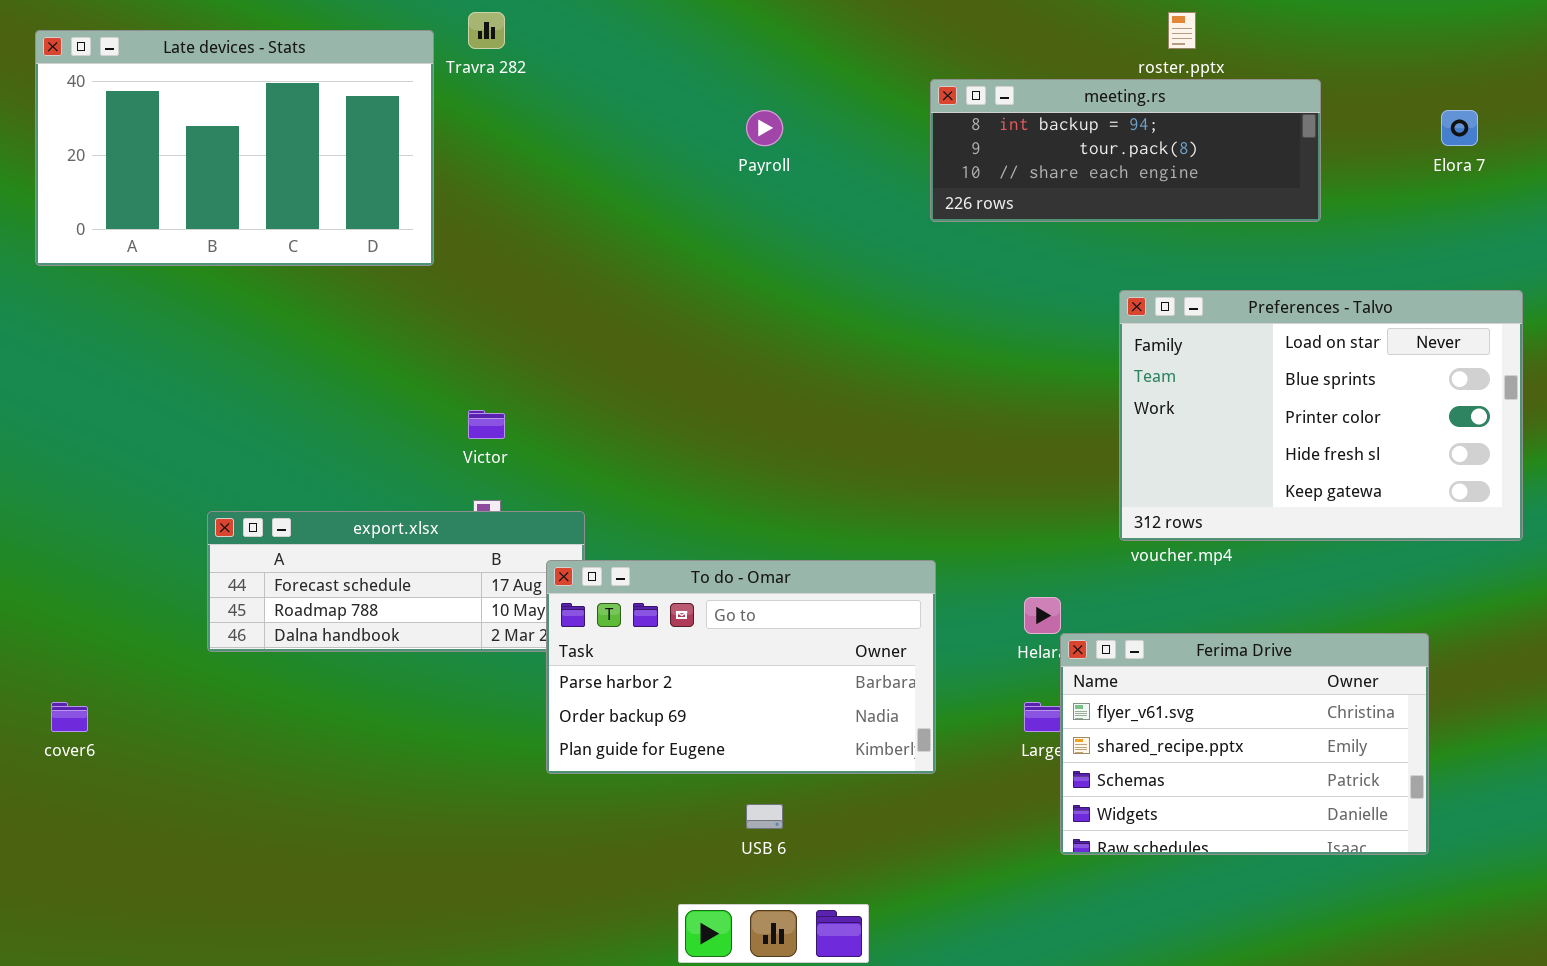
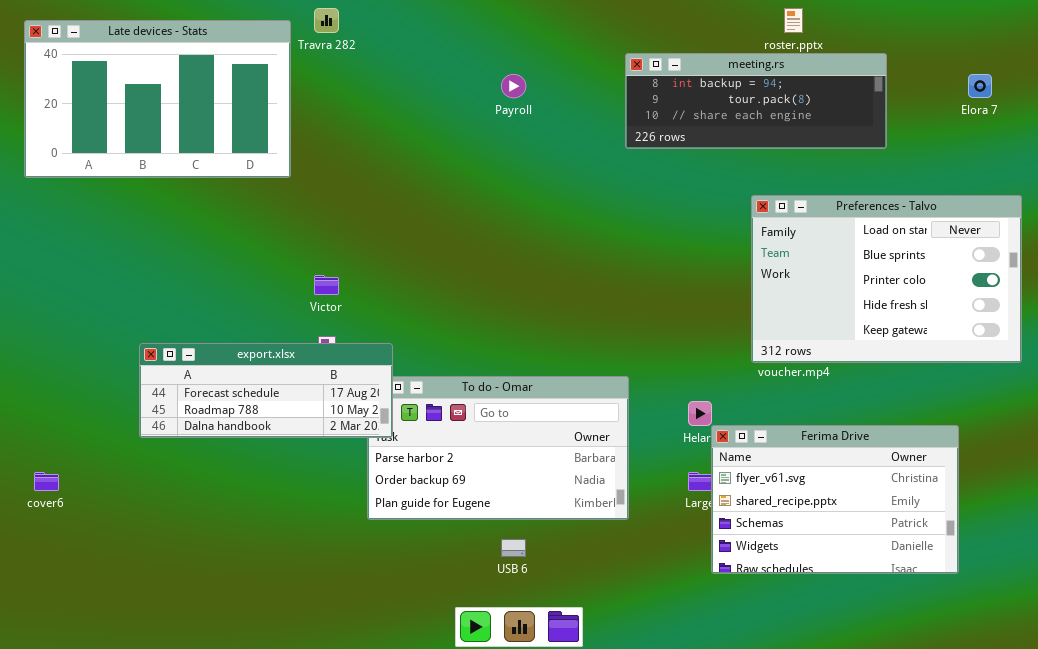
export.xlsx: [207,511,585,652] -> [139,343,393,438], raised

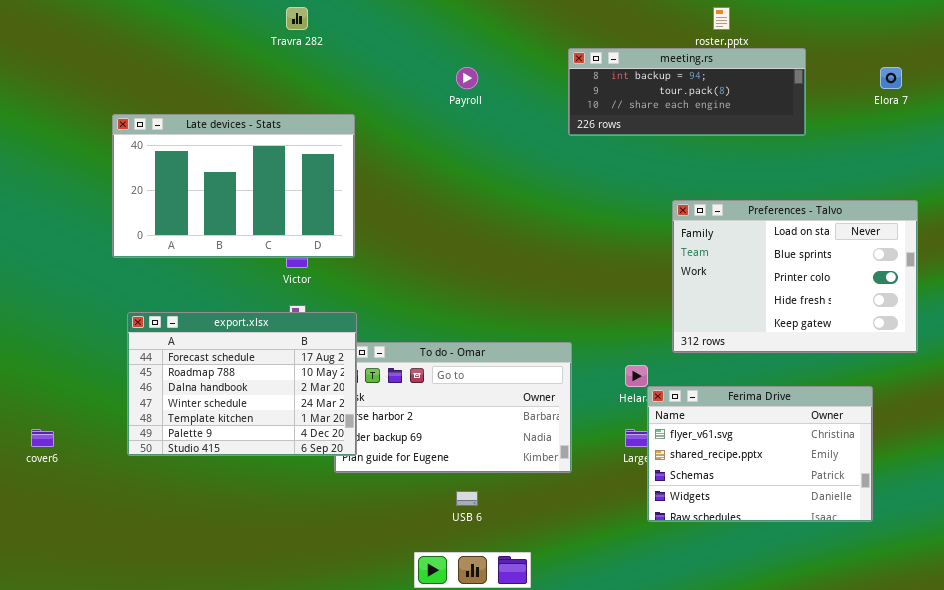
Late devices - Stats: [24,20,291,178] -> [112,114,355,258], moved
Preferences - Talvo: [751,195,1022,363] -> [672,200,918,353], moved
export.xlsx: [139,343,393,438] -> [127,312,357,456], resized

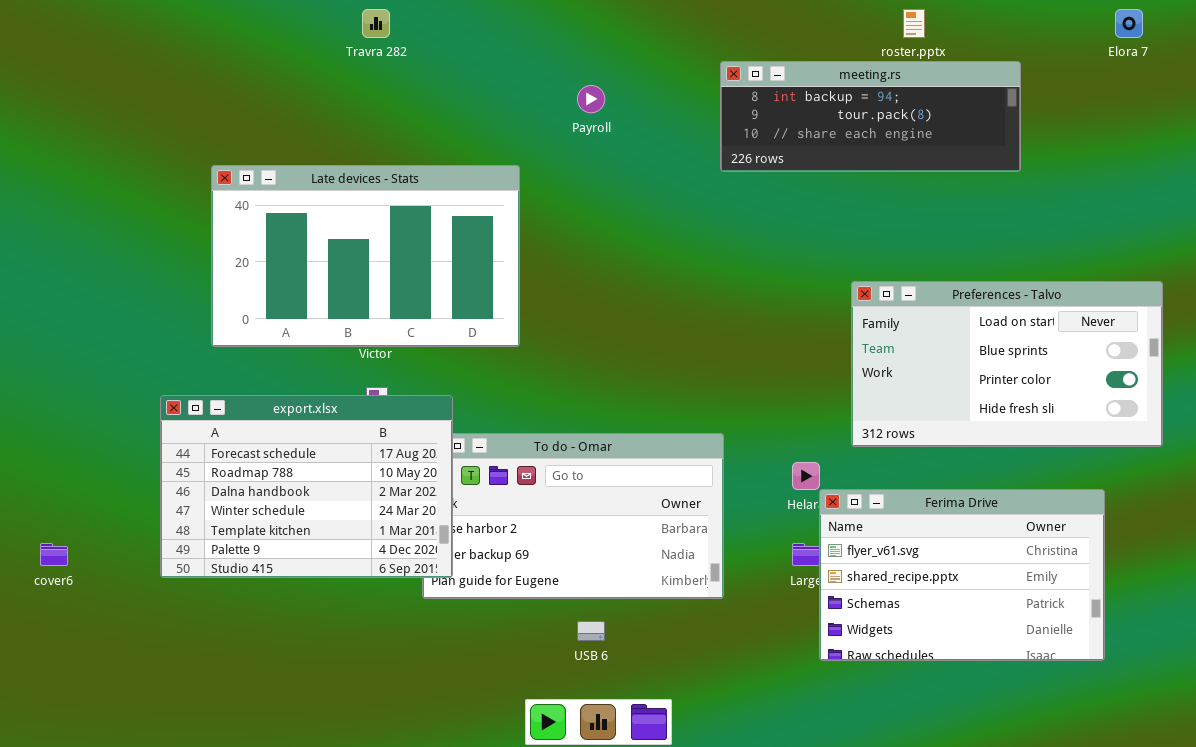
Elora 7: [880,67,902,89] -> [1115,9,1143,38], moved
Late devices - Stats: [112,114,355,258] -> [211,165,520,347], moved
Preferences - Talvo: [672,200,918,353] -> [851,281,1163,447], resized

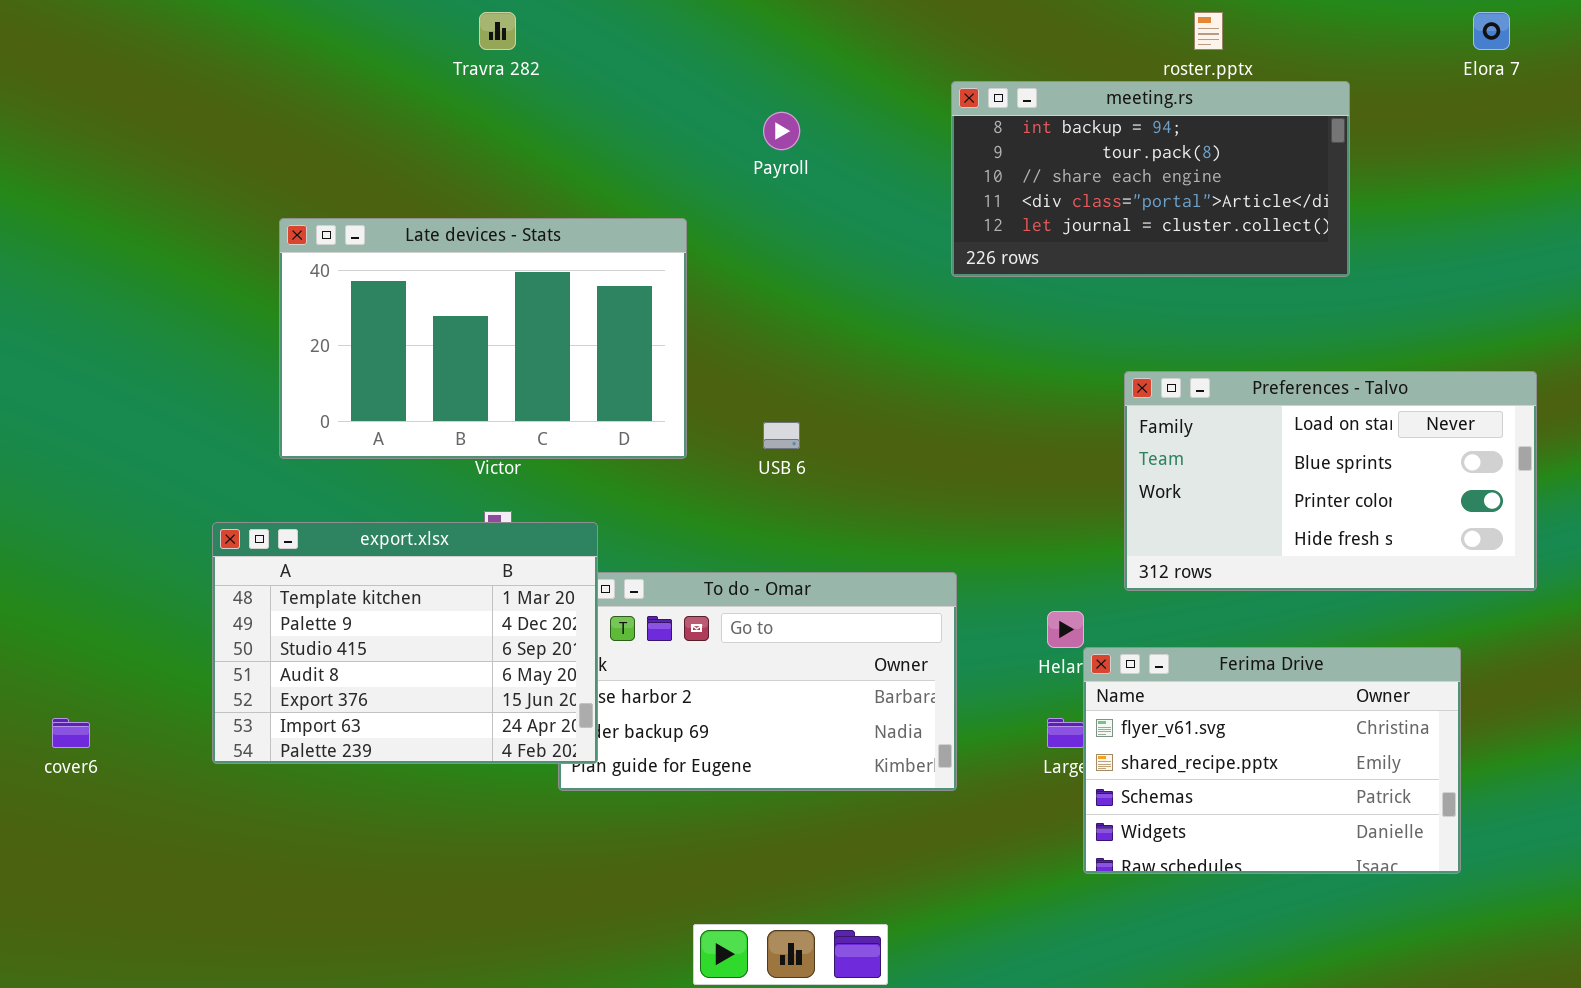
meeting.rs: [720,61,1021,172] -> [951,81,1350,277], resized
export.xlsx: [160,395,453,578] -> [212,522,598,764], scrolled down 4 rows
USB 6: [577,621,605,641] -> [763,422,800,449], moved

